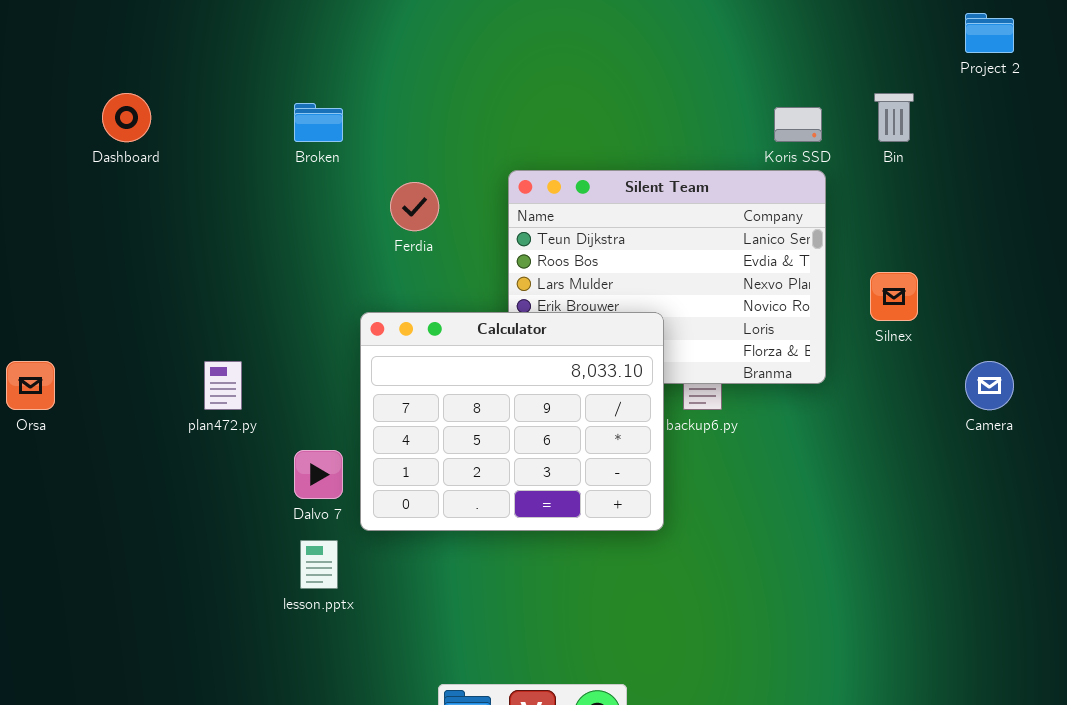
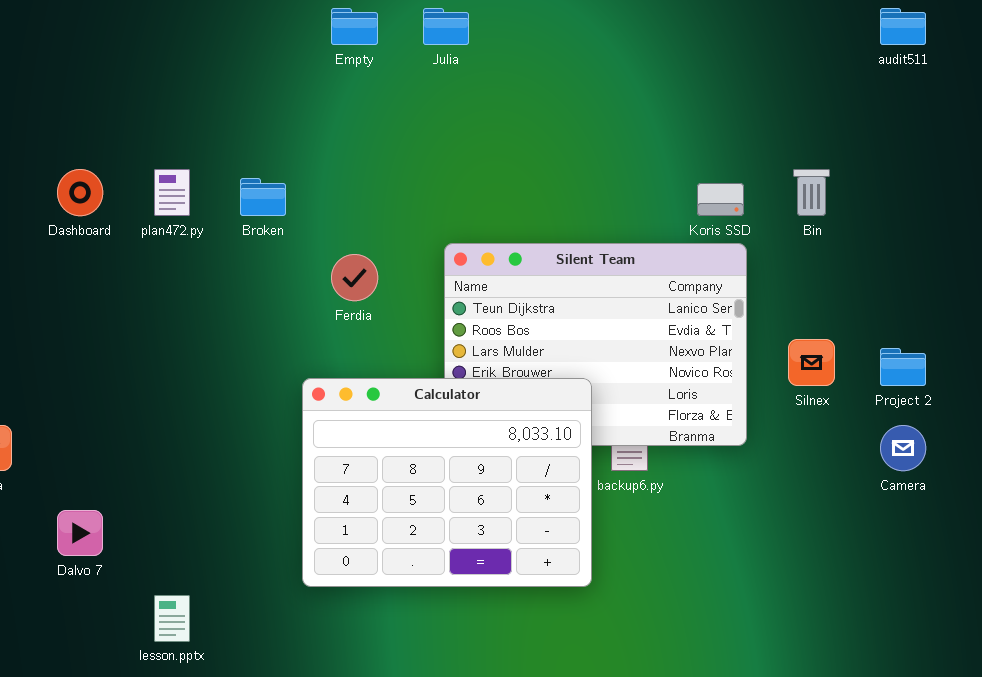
Project 2: [965,13,1014,53] -> [880,348,926,386], moved
plan472.py: [204,361,242,410] -> [154,169,190,216], moved
Dalvo 7: [294,450,343,499] -> [57,510,103,556], moved
lesson.pptx: [300,540,338,589] -> [154,595,190,642], moved

